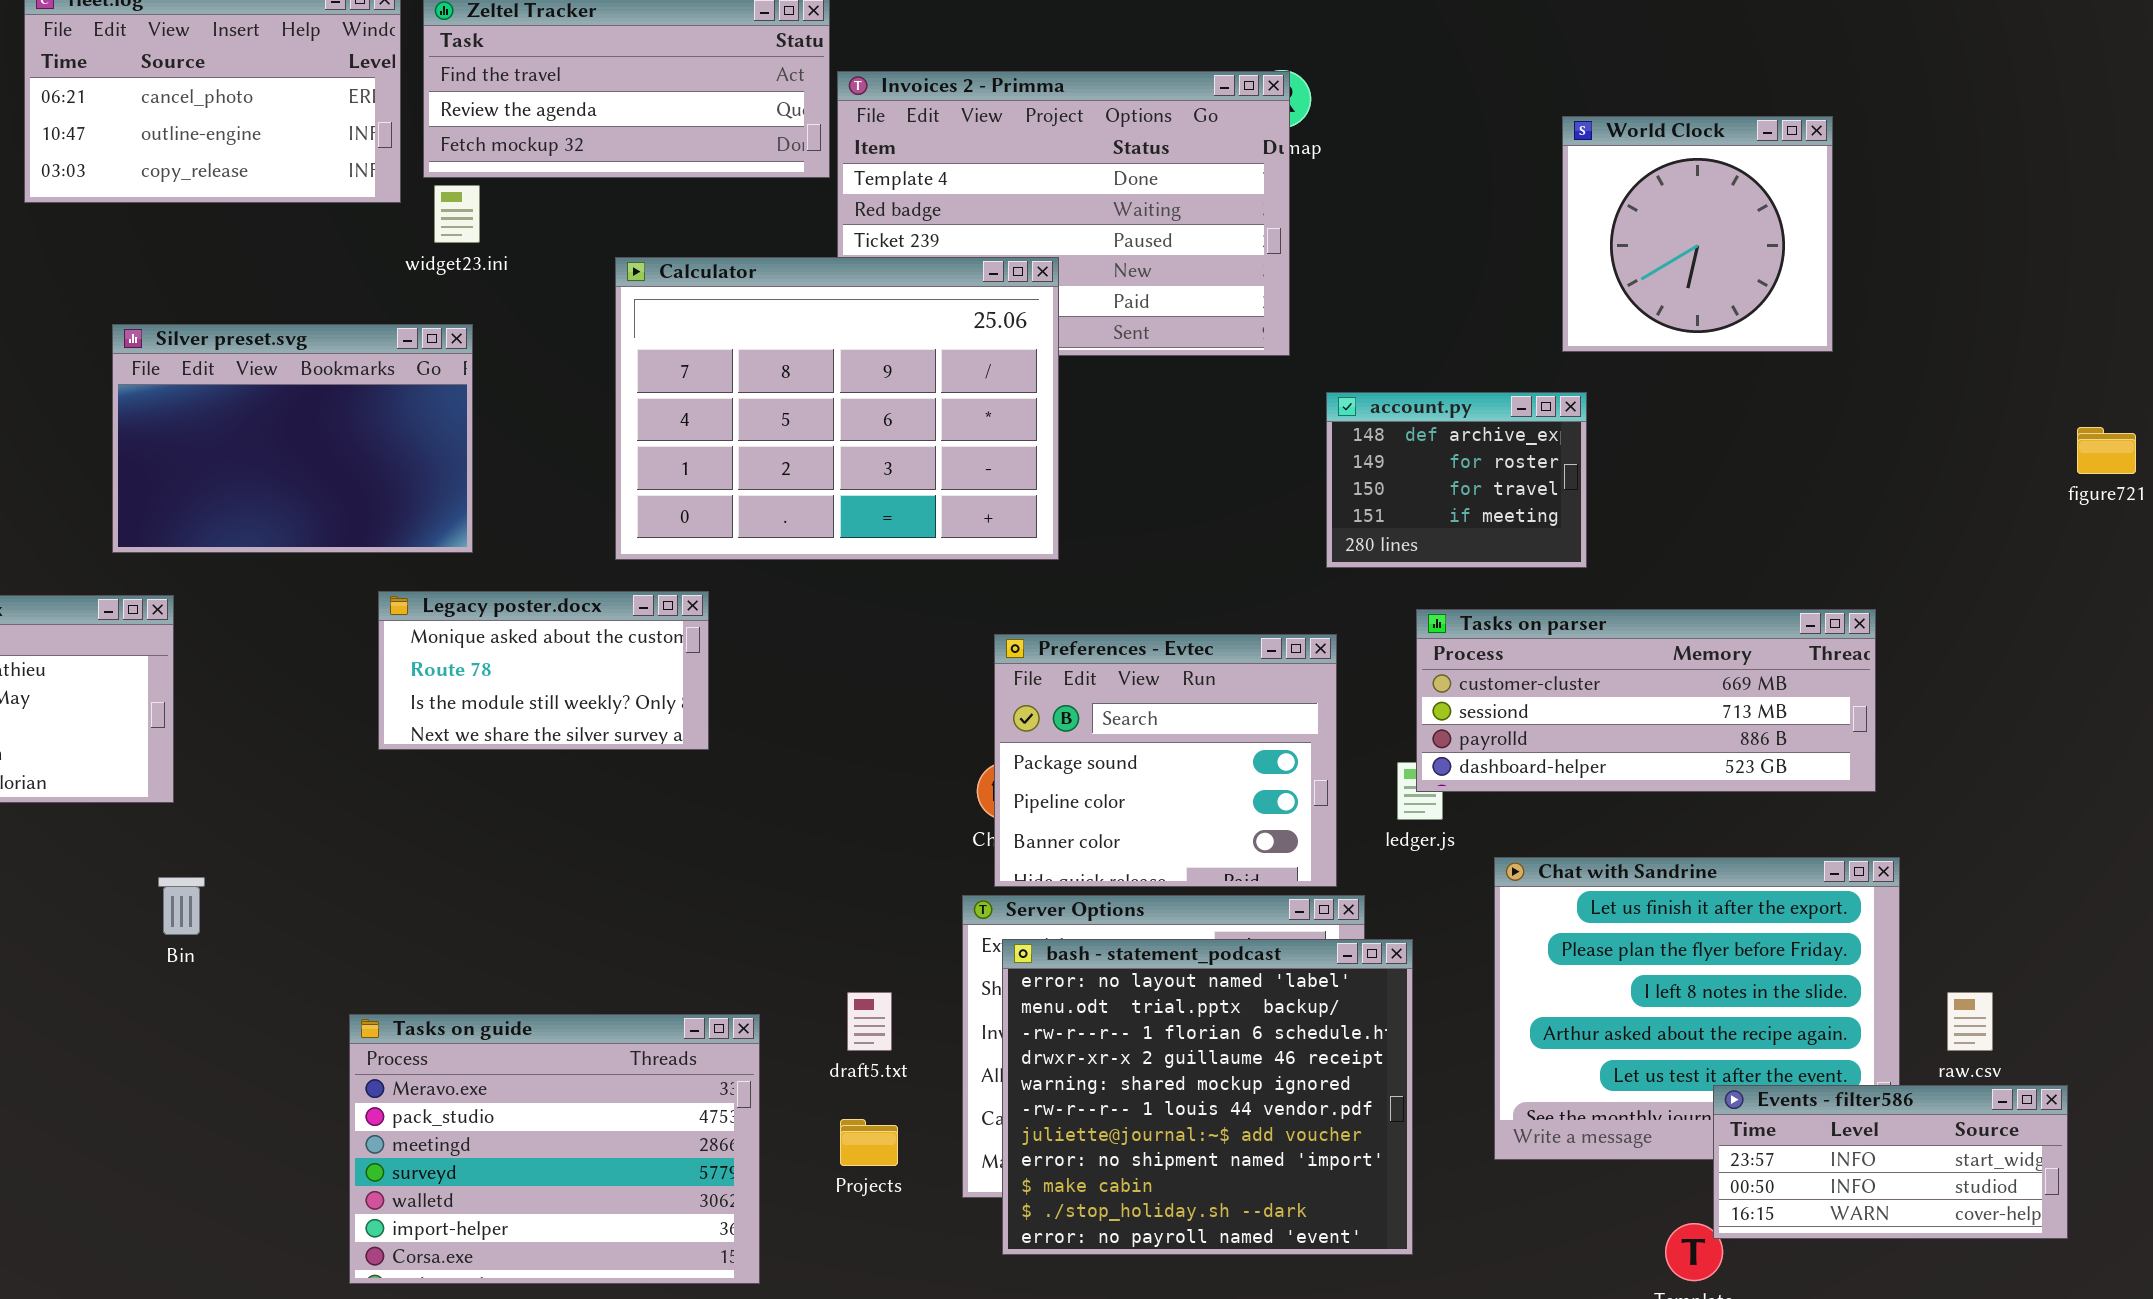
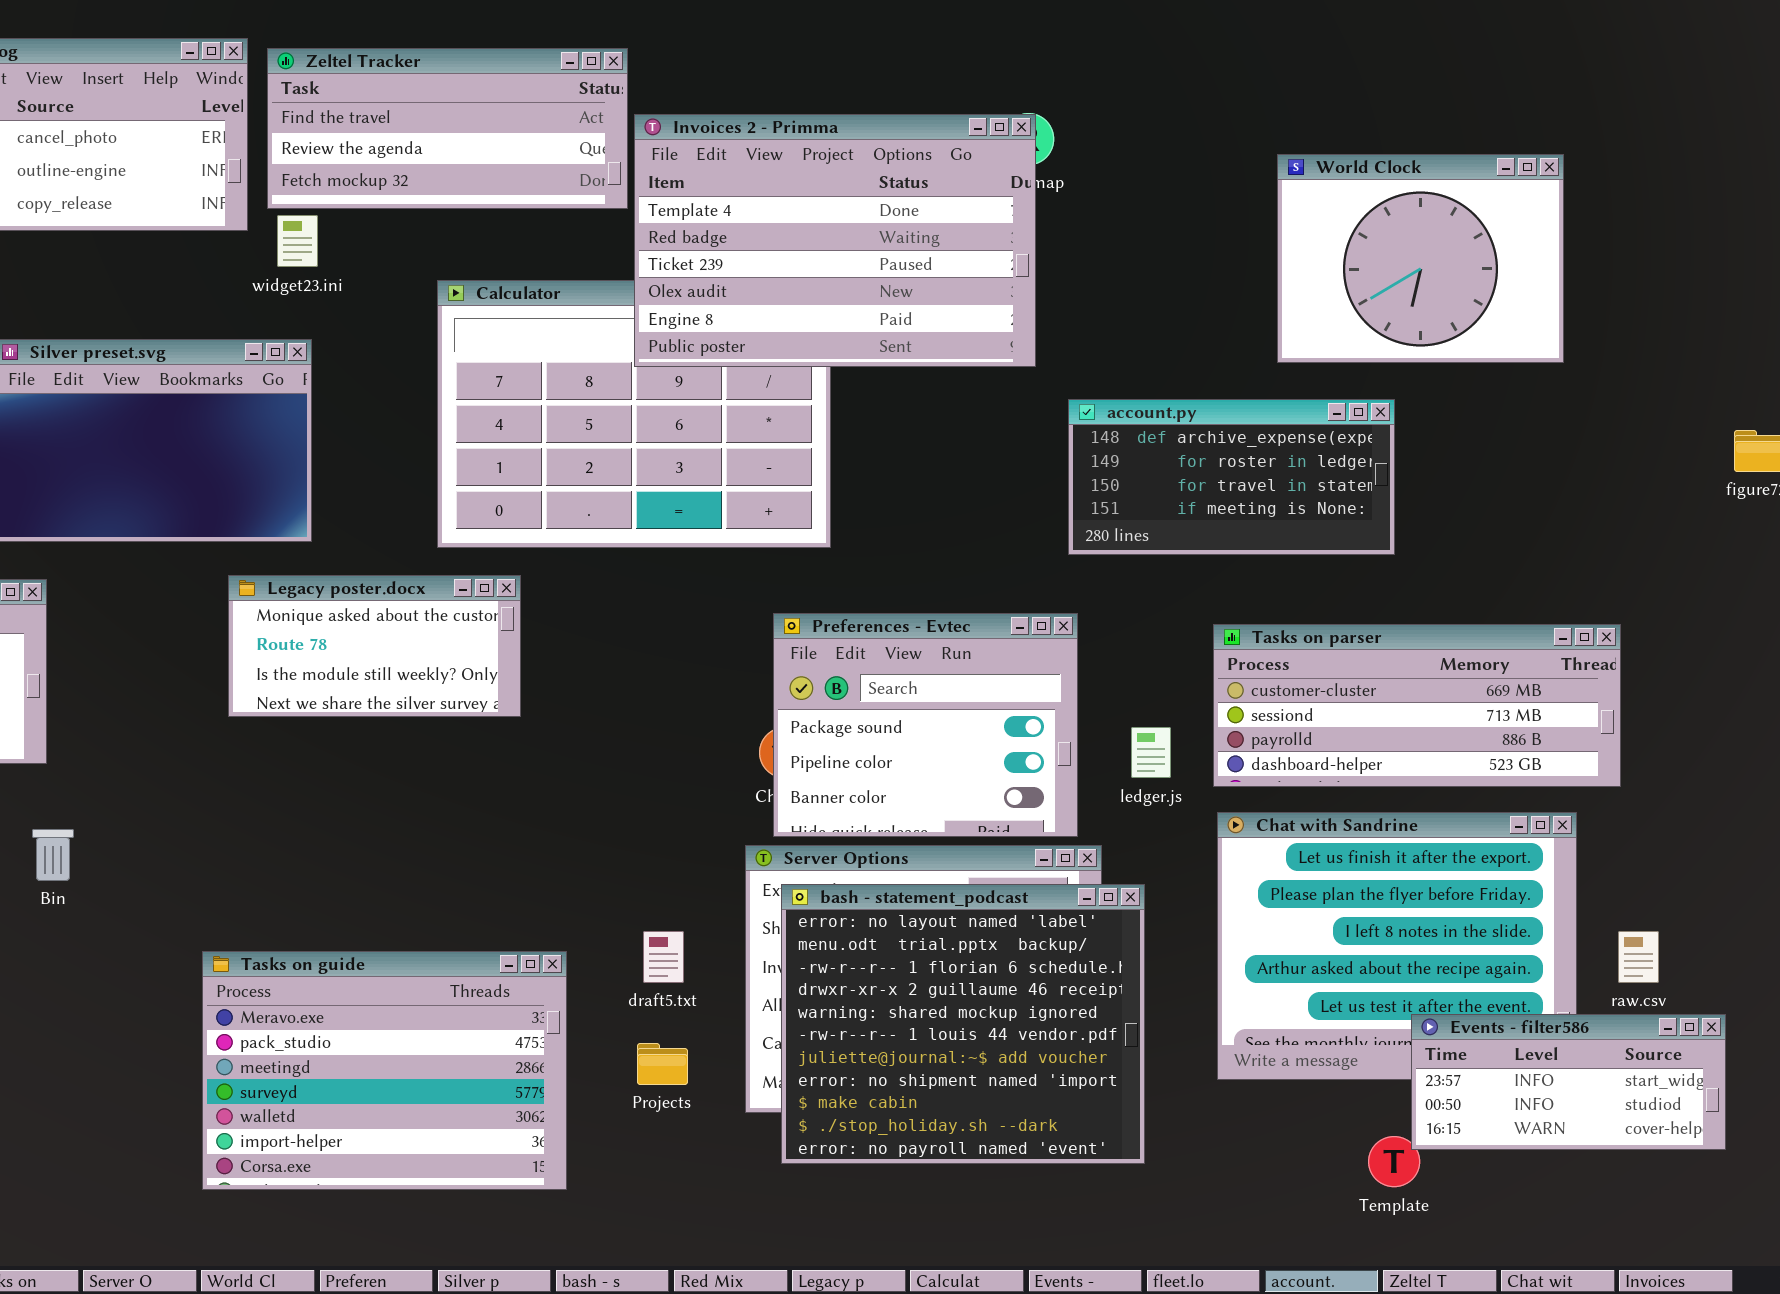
Invoices 2 - Primma: [837,71,1290,356] -> [634,114,1036,367], raised
World Clock: [1562,116,1833,352] -> [1277,154,1564,363], resized
account.py: [1326,392,1587,568] -> [1068,399,1395,555], resized
Tasks on parser: [1416,609,1876,792] -> [1213,624,1621,787], moved

